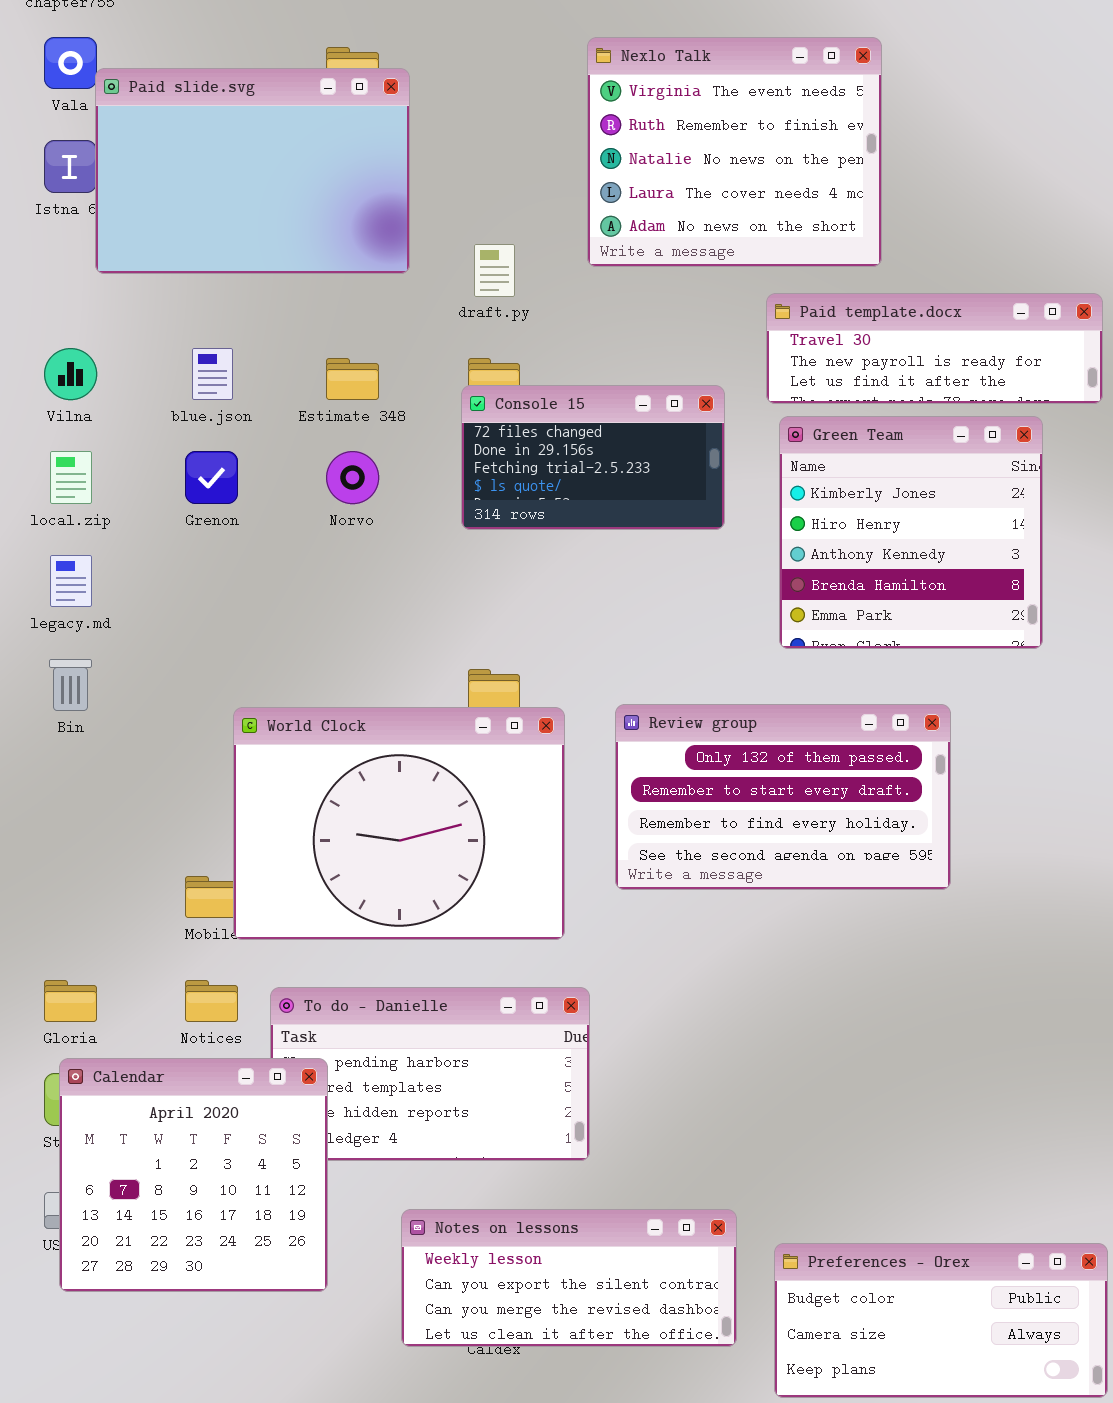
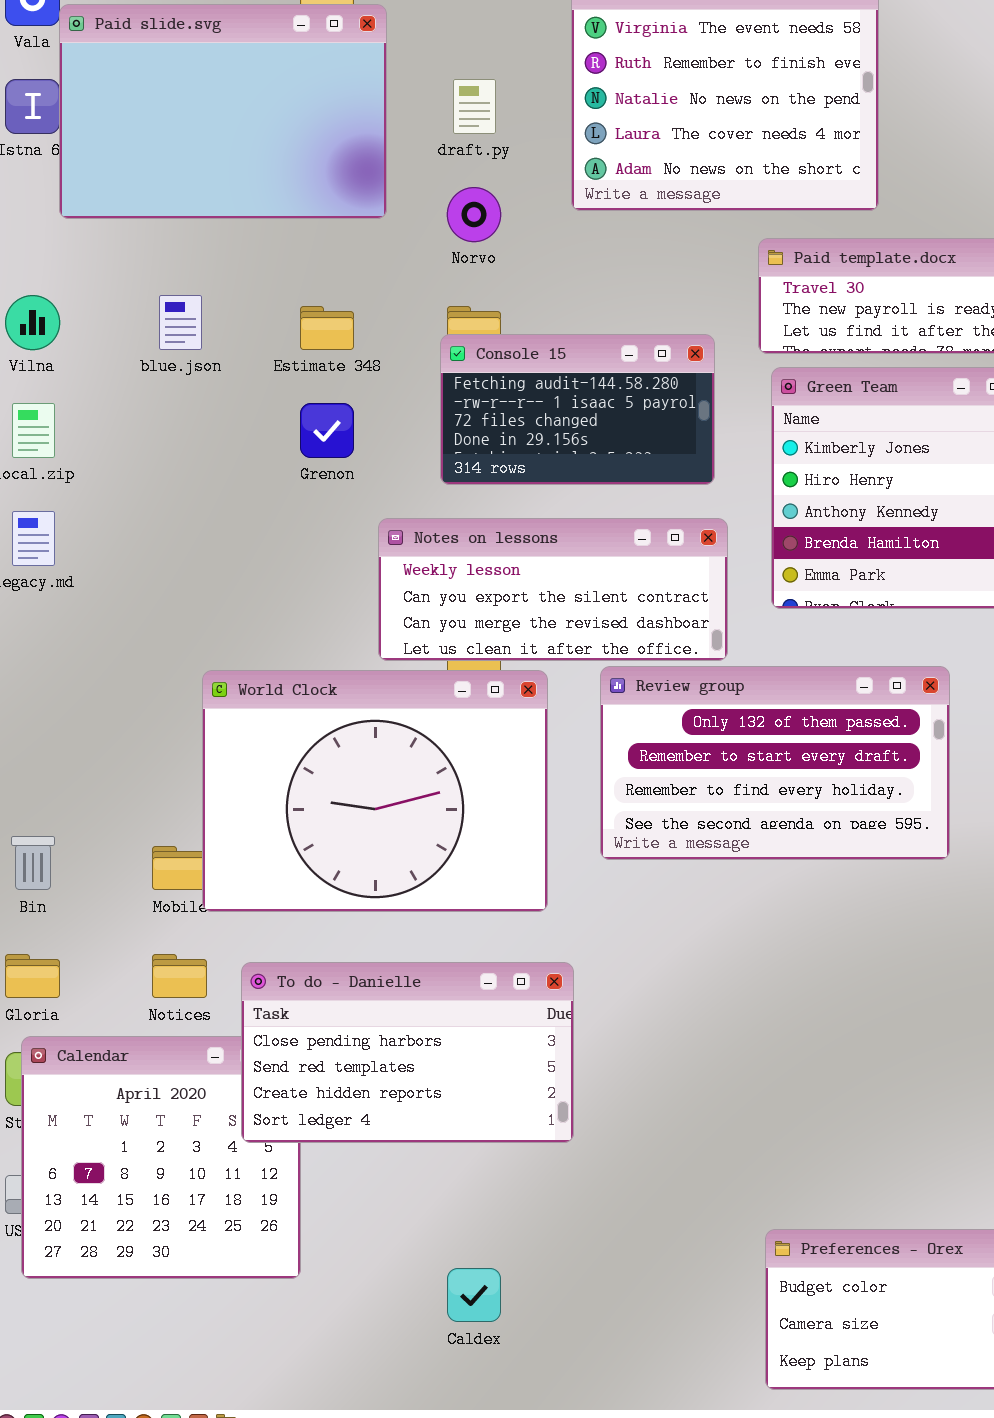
draft.py: [474,244,515,297] -> [453,79,496,134], moved
Console 15: [461,385,725,530] -> [440,334,715,485], scrolled up 2 rows
Grenon: [185,451,238,504] -> [300,403,354,458], moved
Norvo: [326,451,379,504] -> [447,187,501,242], moved
Bin: [49,659,92,711] -> [11,836,55,890], moved
To do - Danielle: [270,987,590,1161] -> [241,962,574,1143], raised
Notes on lessons: [401,1209,737,1347] -> [378,518,728,661], moved

